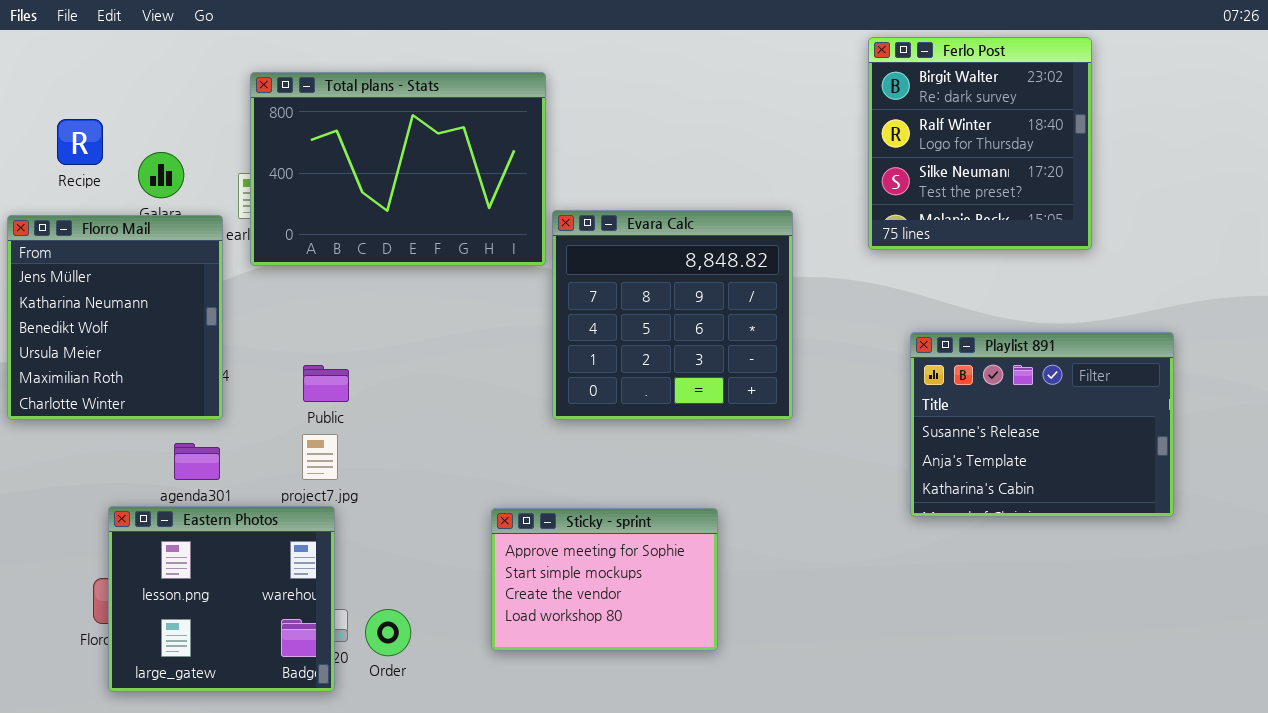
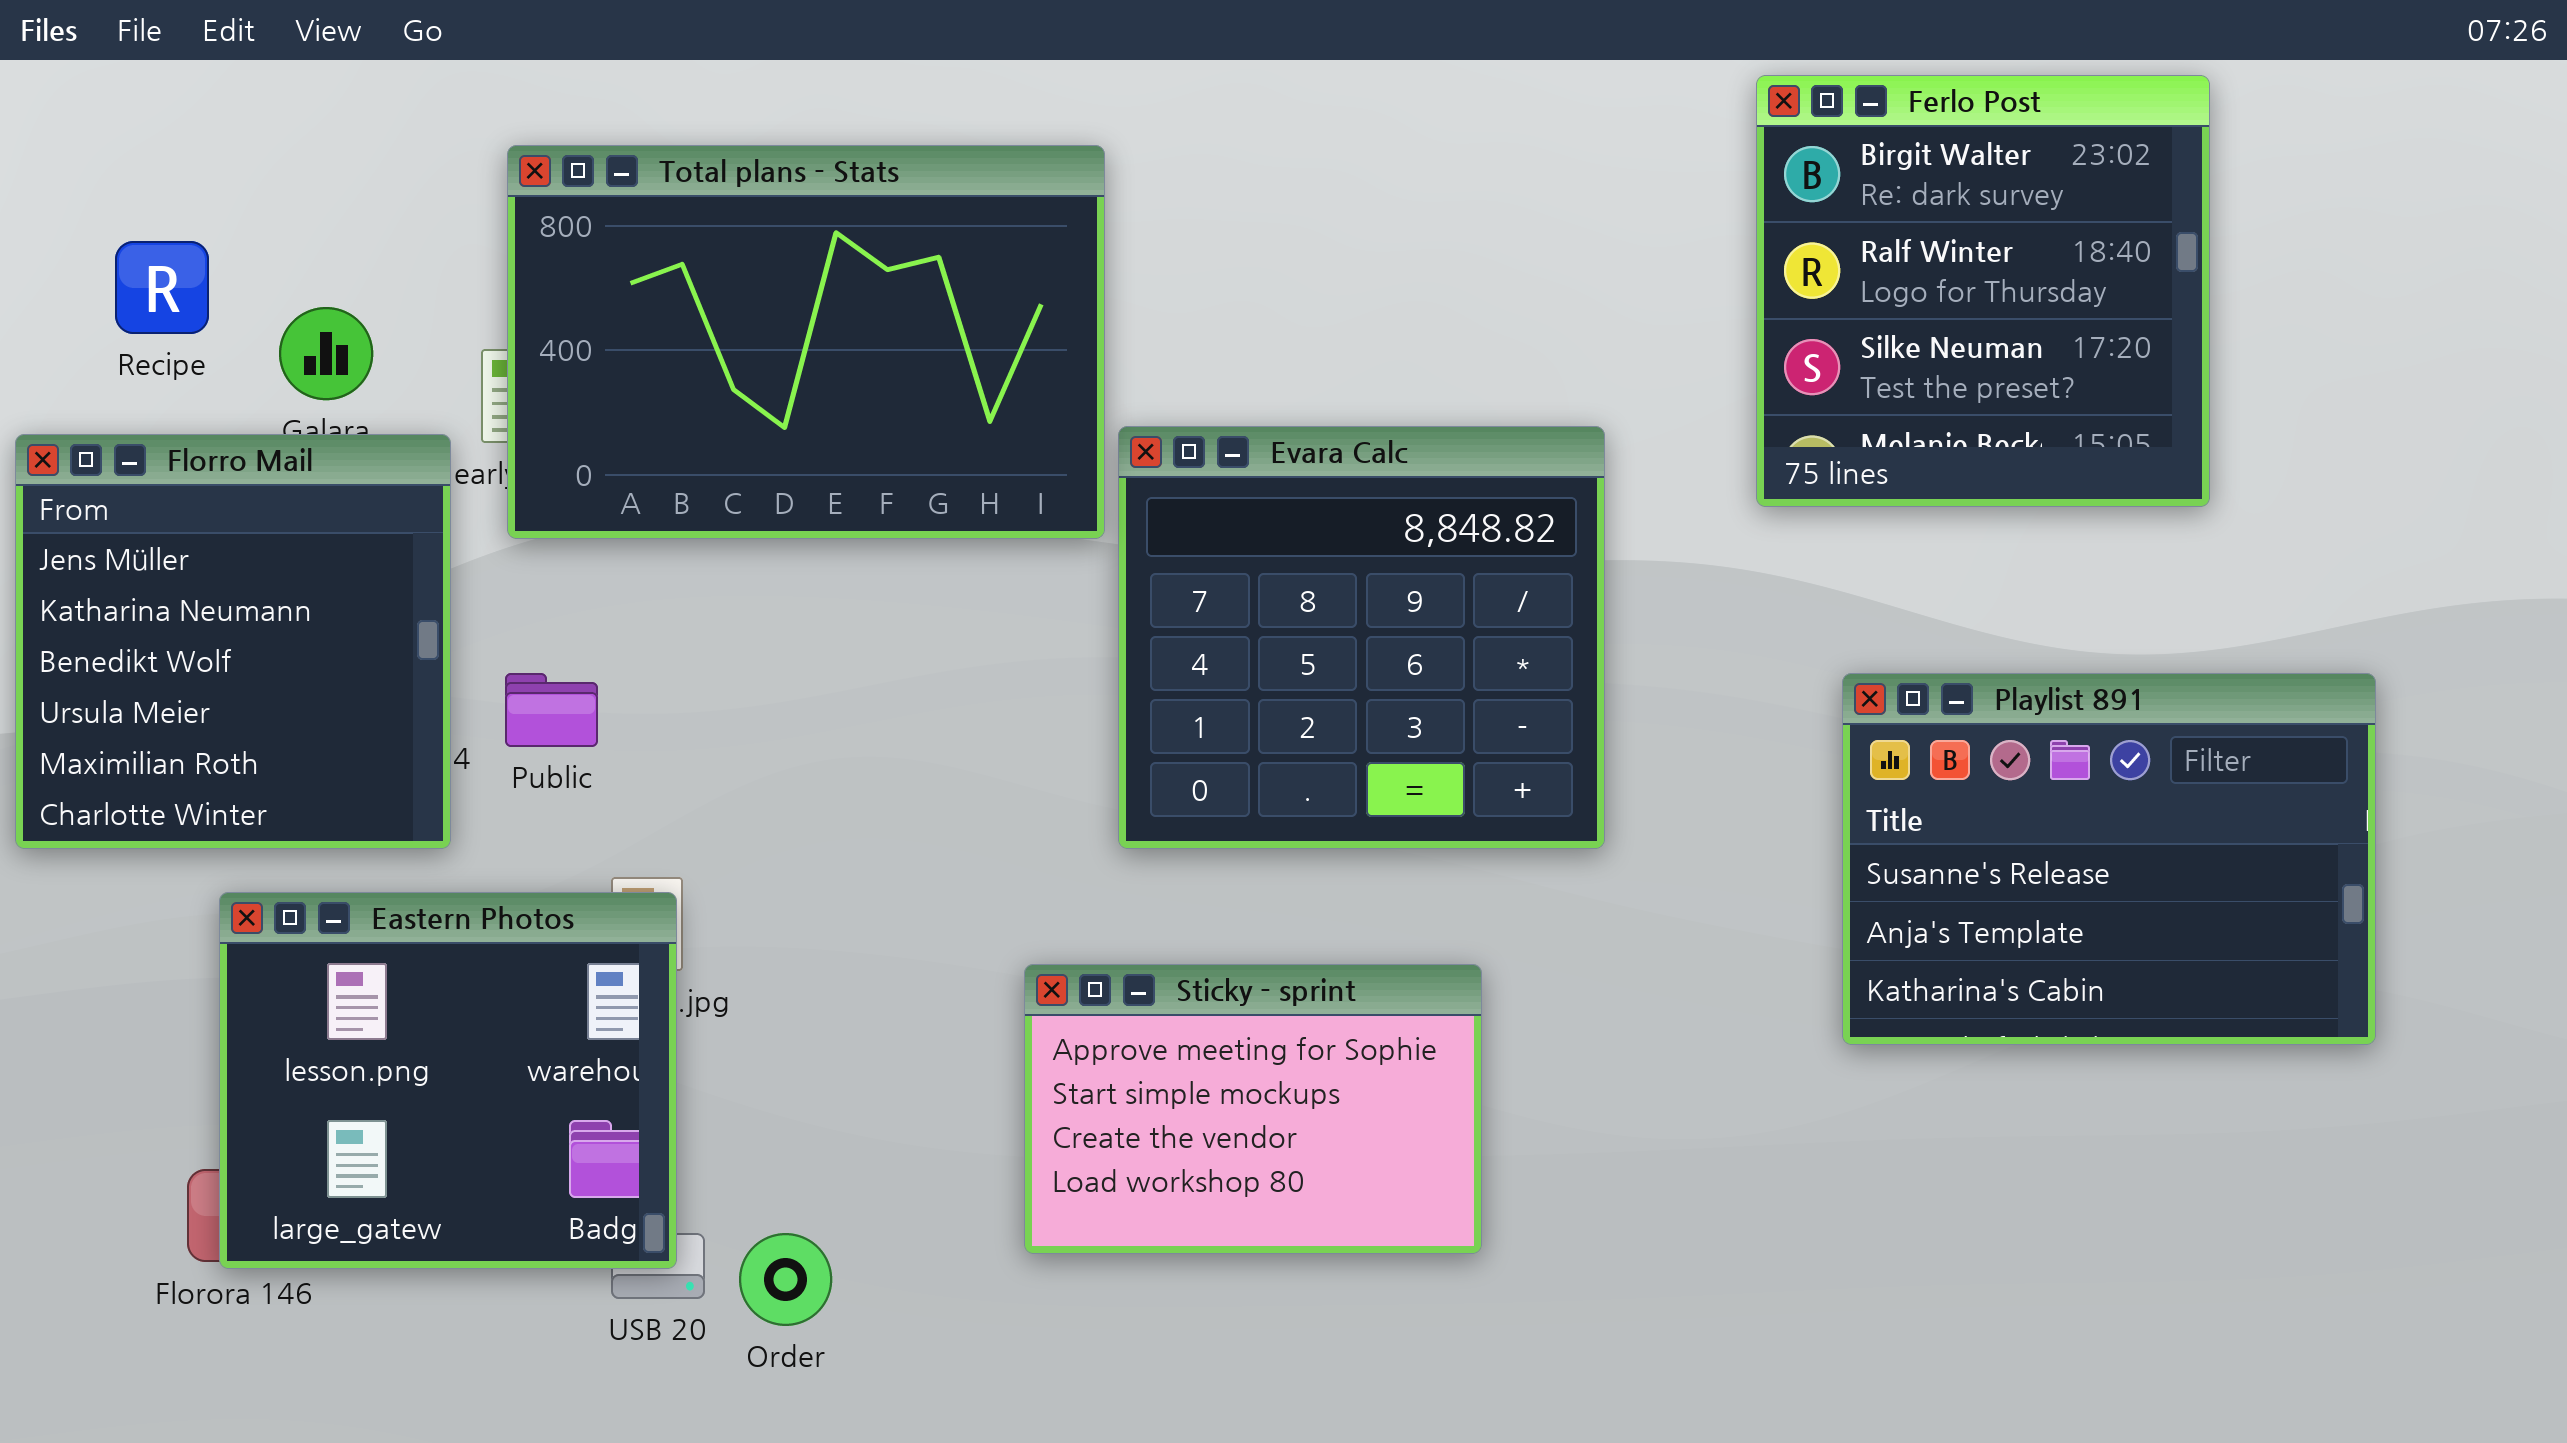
Public: [303,365,349,402] -> [505,673,598,747], moved
Eastern Photos: [108,506,335,692] -> [219,892,677,1269], moved
Sticky - sprint: [491,508,718,651] -> [1024,964,1482,1254], moved

